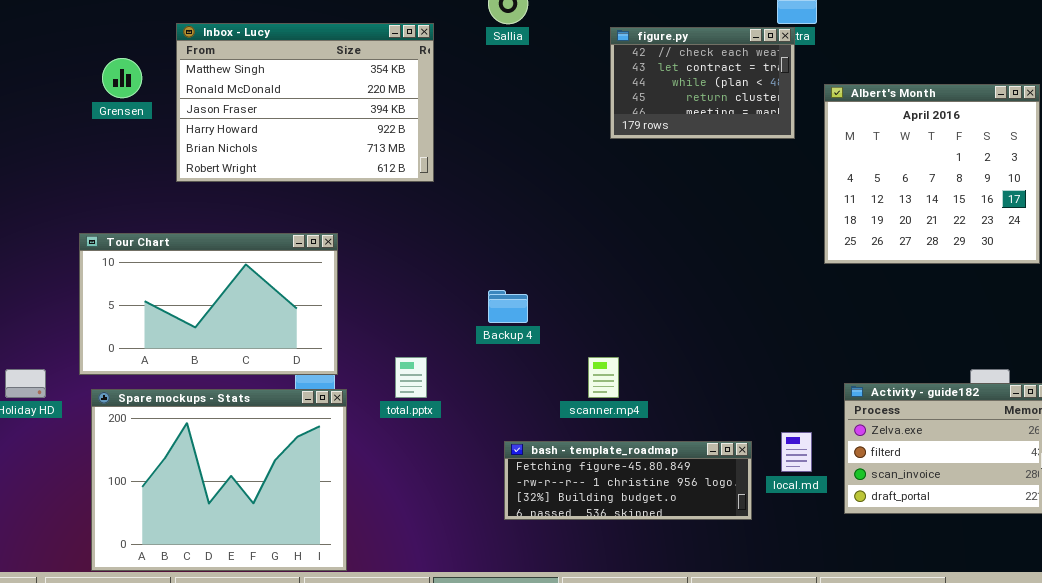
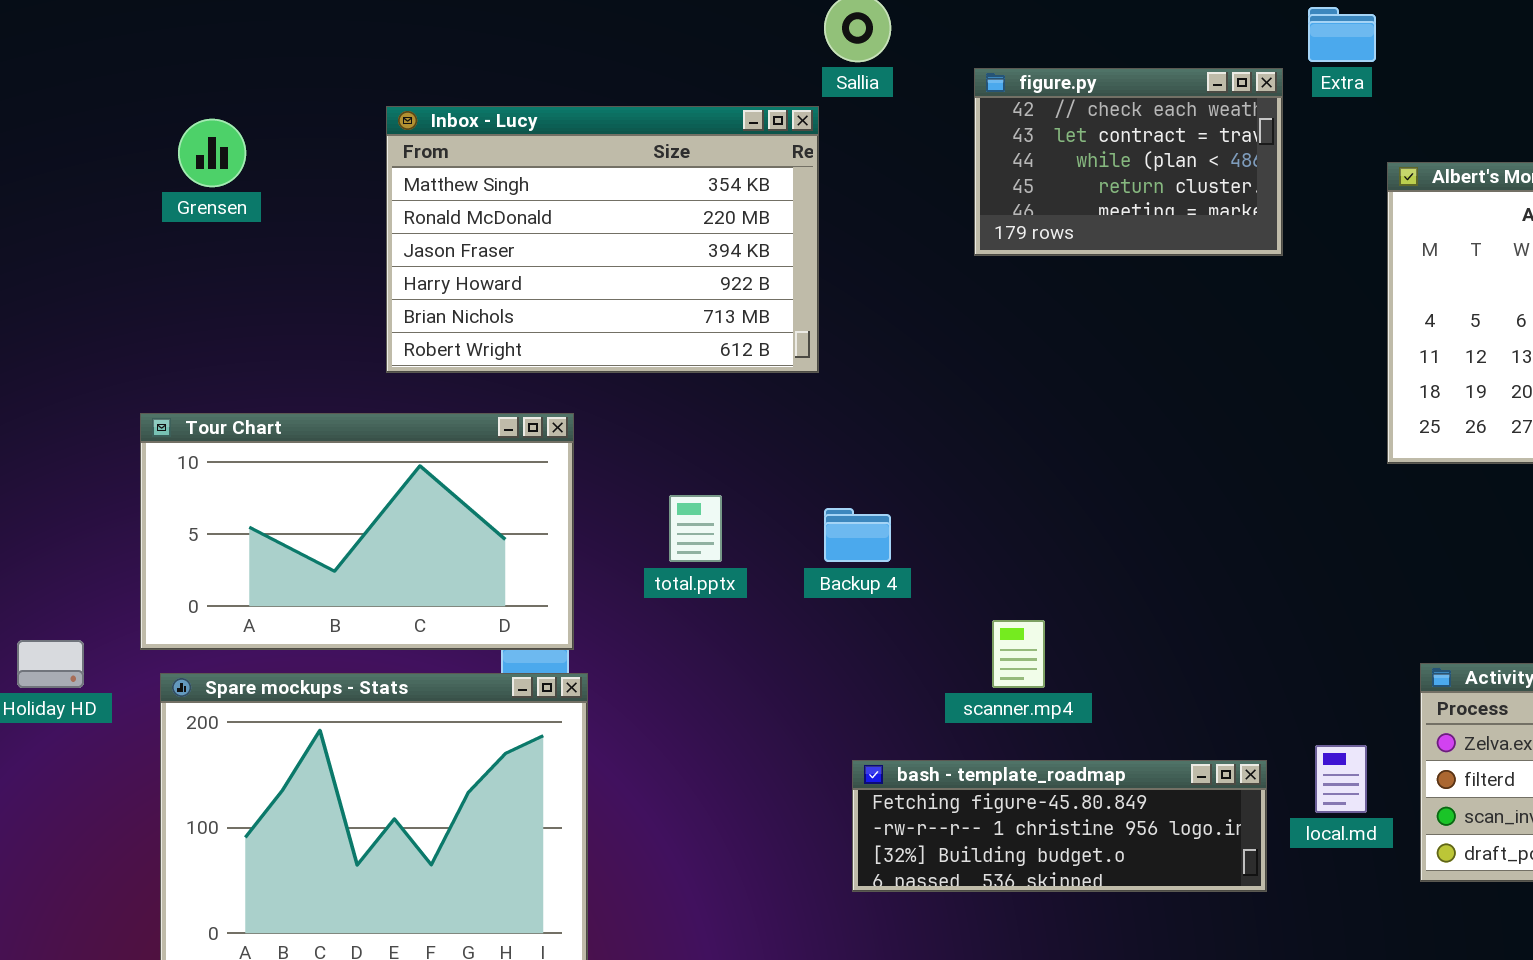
Inbox - Lucy: [176,23,434,182] -> [386,106,819,373], moved
figure.py: [610,27,795,139] -> [974,68,1283,256], moved
total.pptx: [395,357,427,398] -> [669,495,722,562], moved

